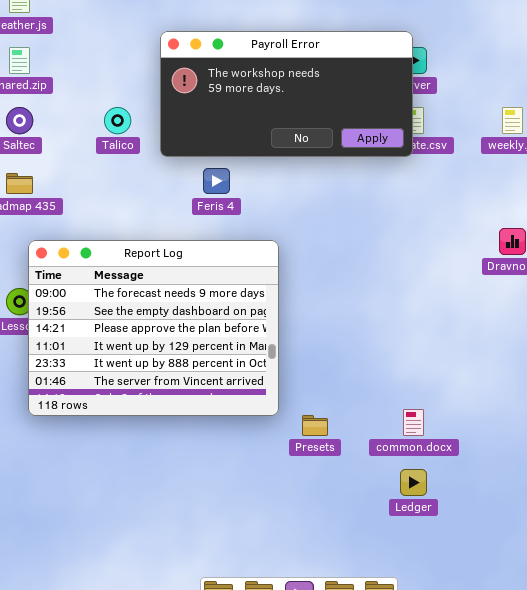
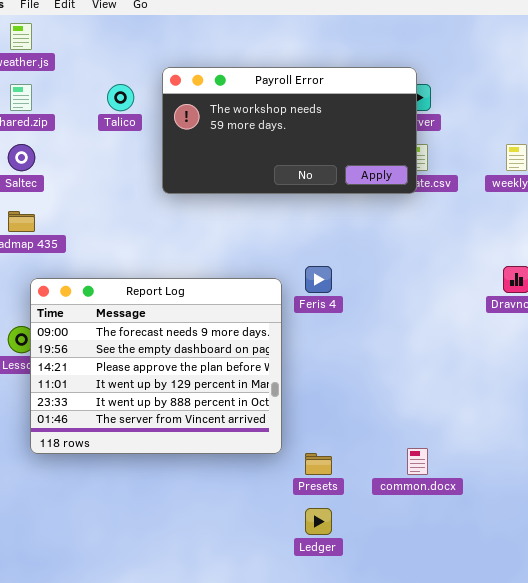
Talico: [104,107,131,134] -> [107,84,134,111], moved
Feris 4: [203,168,230,194] -> [305,266,332,293], moved
Ledger: [400,469,427,496] -> [305,508,332,535], moved

